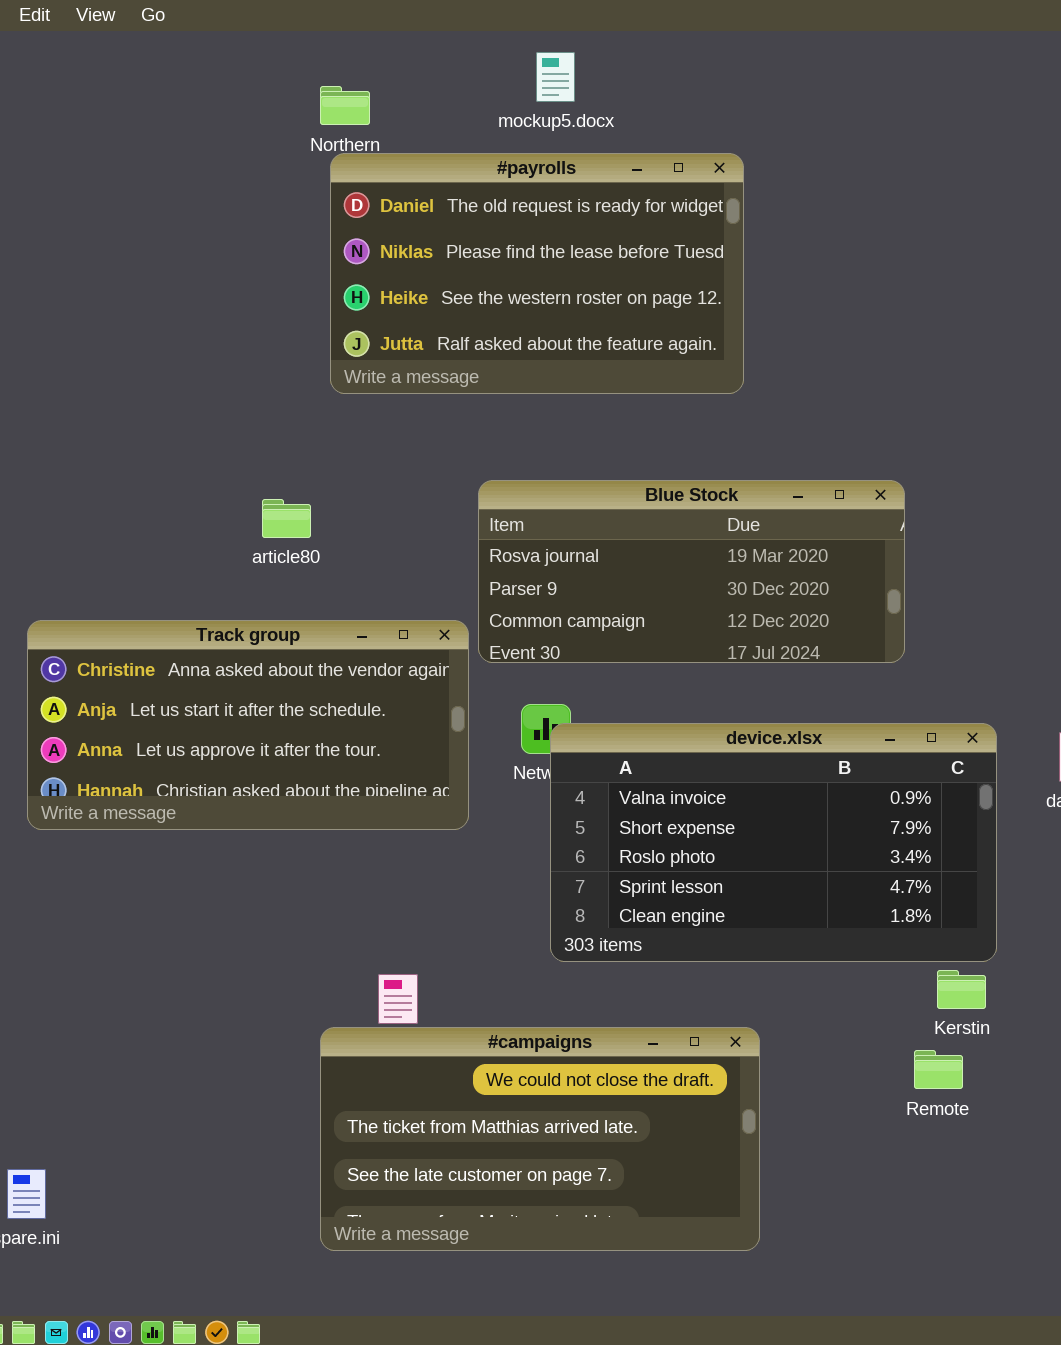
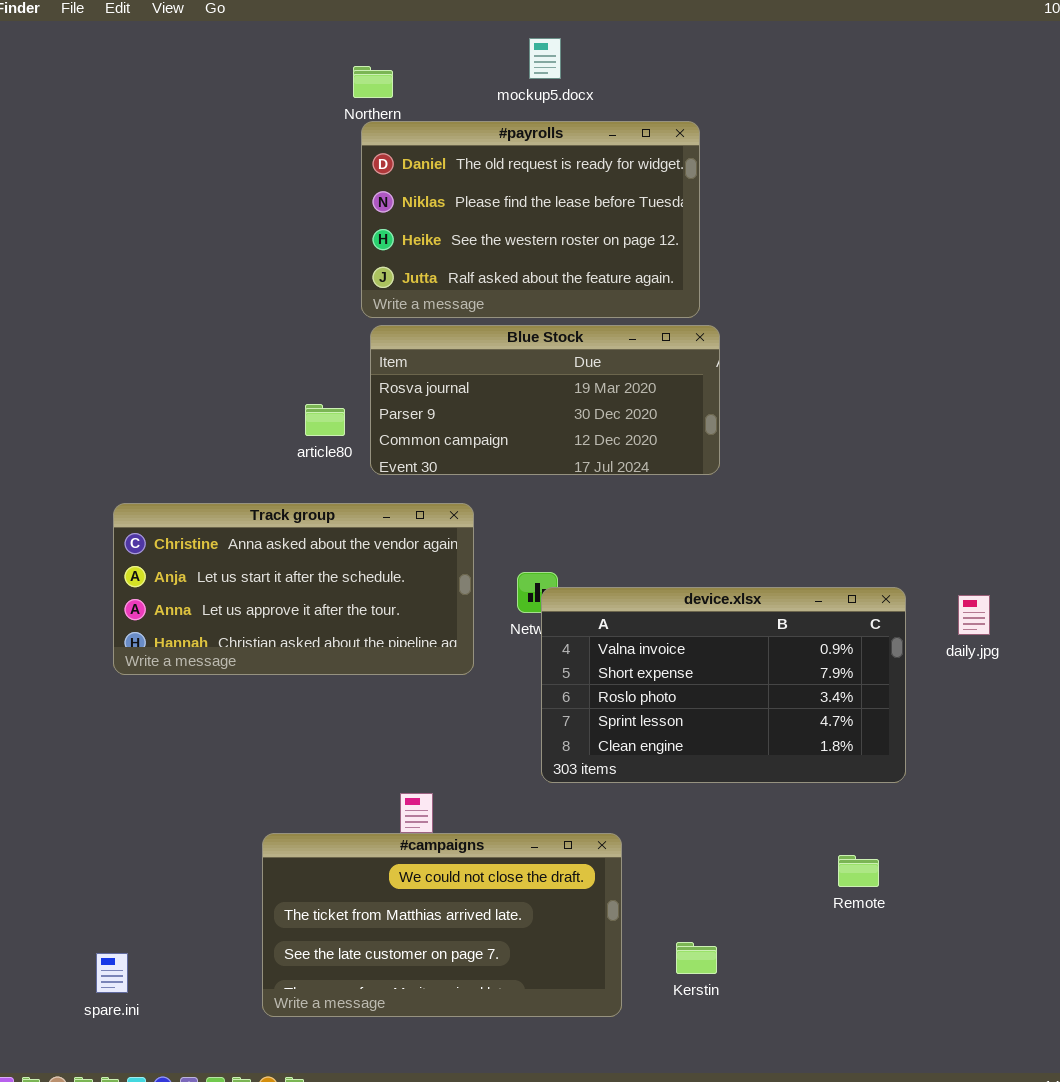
Blue Stock: [478,480,905,663] -> [370,325,720,475], moved
Kerstin: [937,970,986,1009] -> [676,942,717,974], moved
#campaigns: [320,1027,760,1251] -> [262,833,622,1017], moved

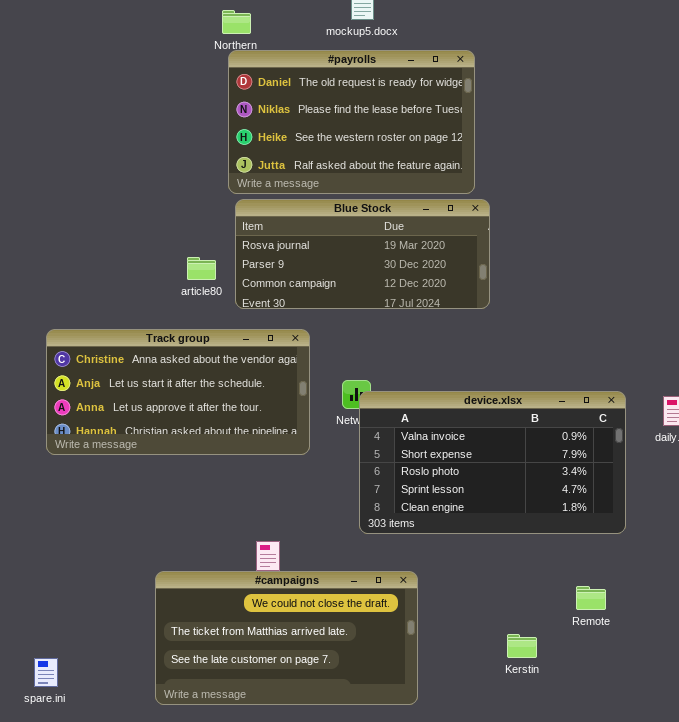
Kerstin: [676,942,717,974] -> [507,634,537,658], moved

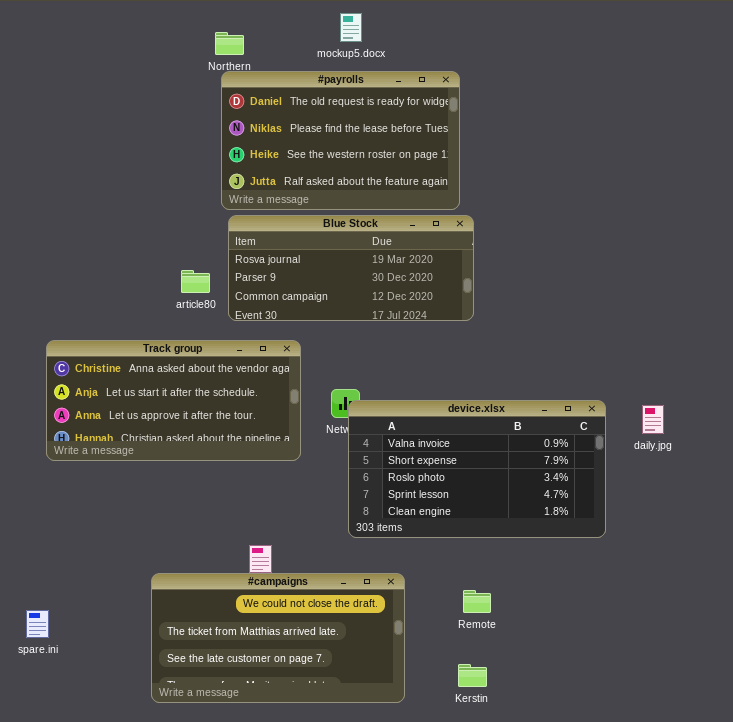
Remote: [576,586,606,610] -> [463,590,491,613], moved
Kerstin: [507,634,537,658] -> [458,664,487,687], moved
spare.ini: [34,658,58,687] -> [26,610,49,638], moved

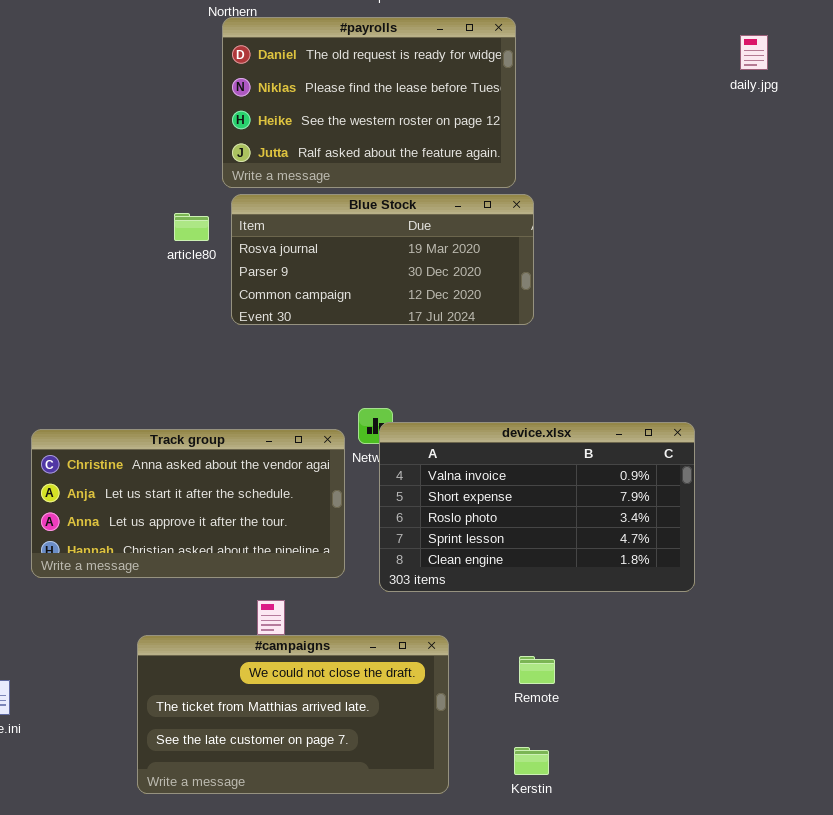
article80: [181,270,210,293] -> [174,213,209,241], moved
Track group: [46,340,301,461] -> [31,429,345,578], moved
daily.jpg: [642,405,664,434] -> [740,35,768,70], moved

